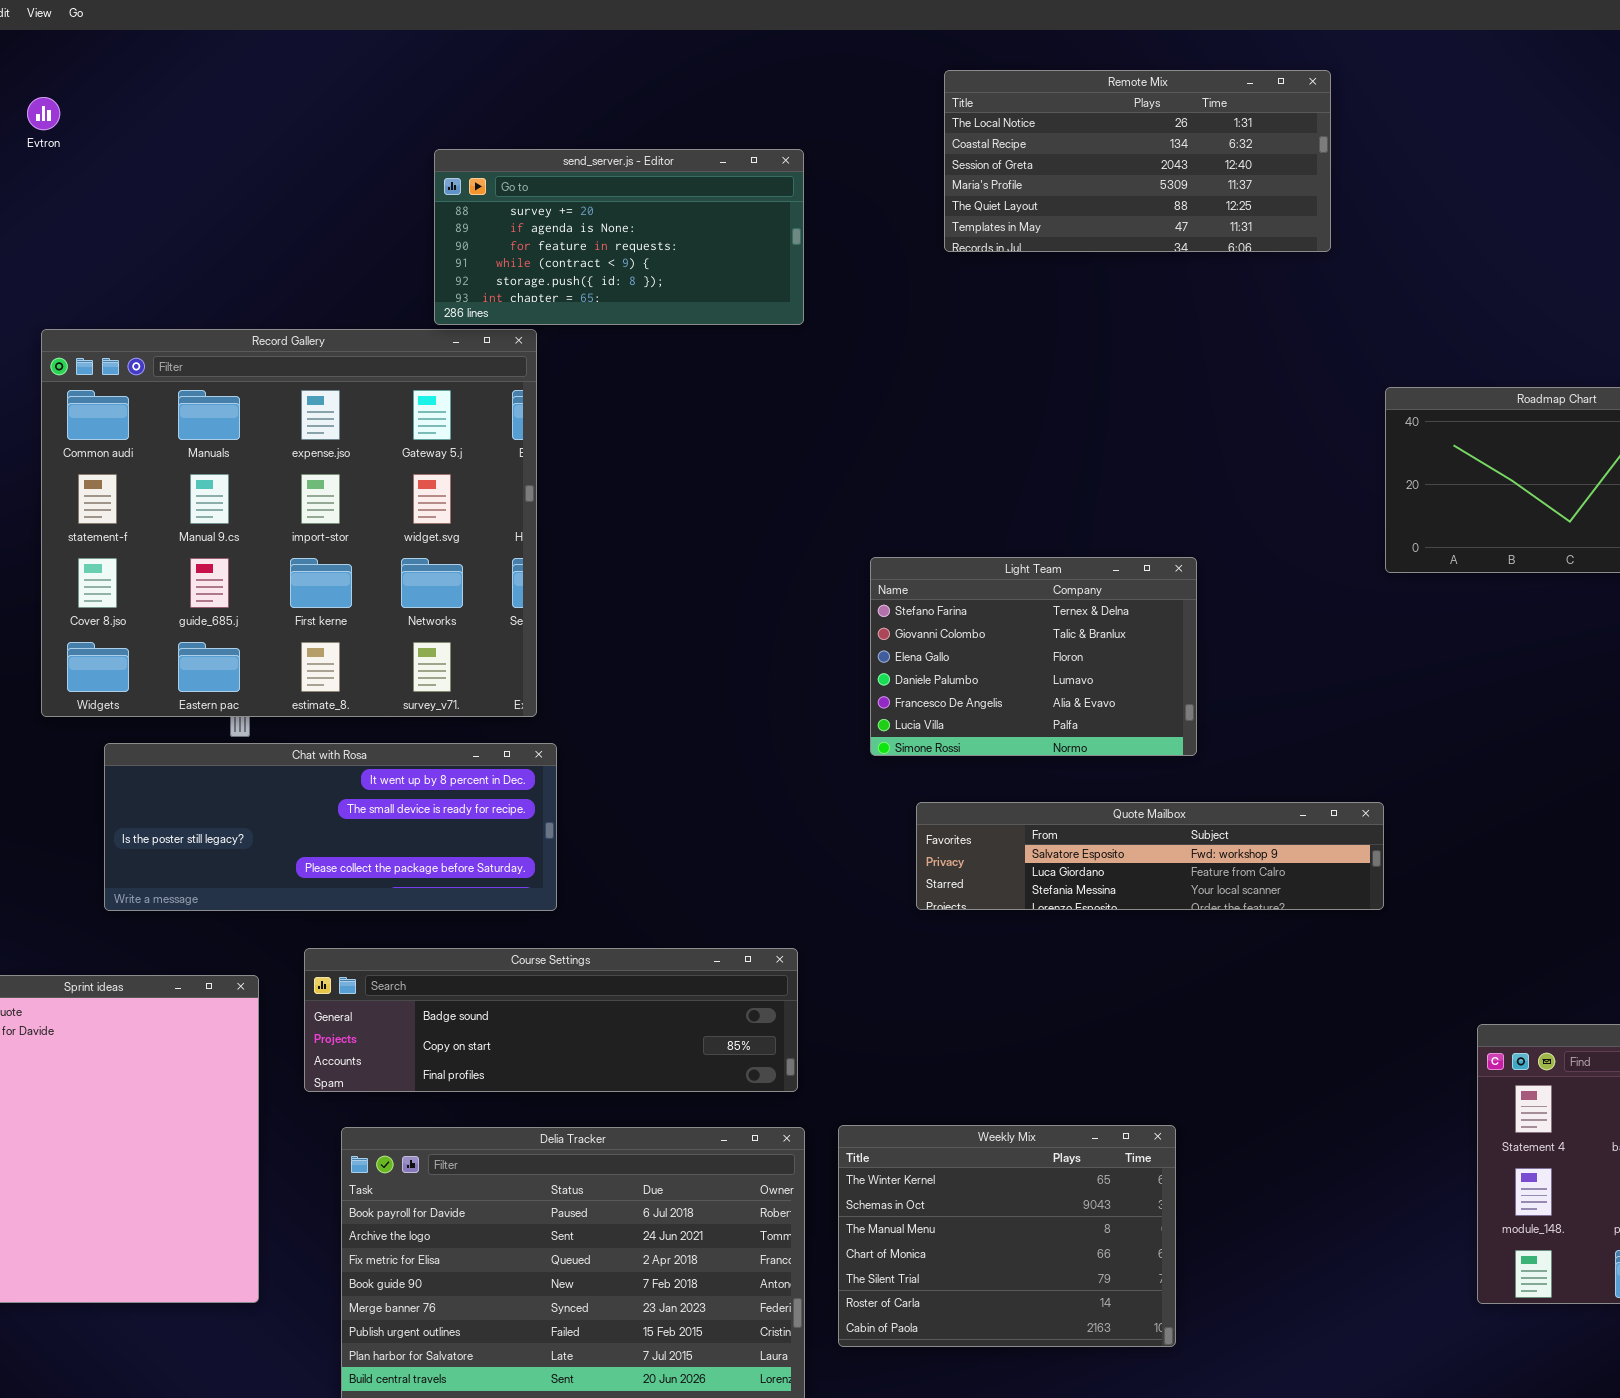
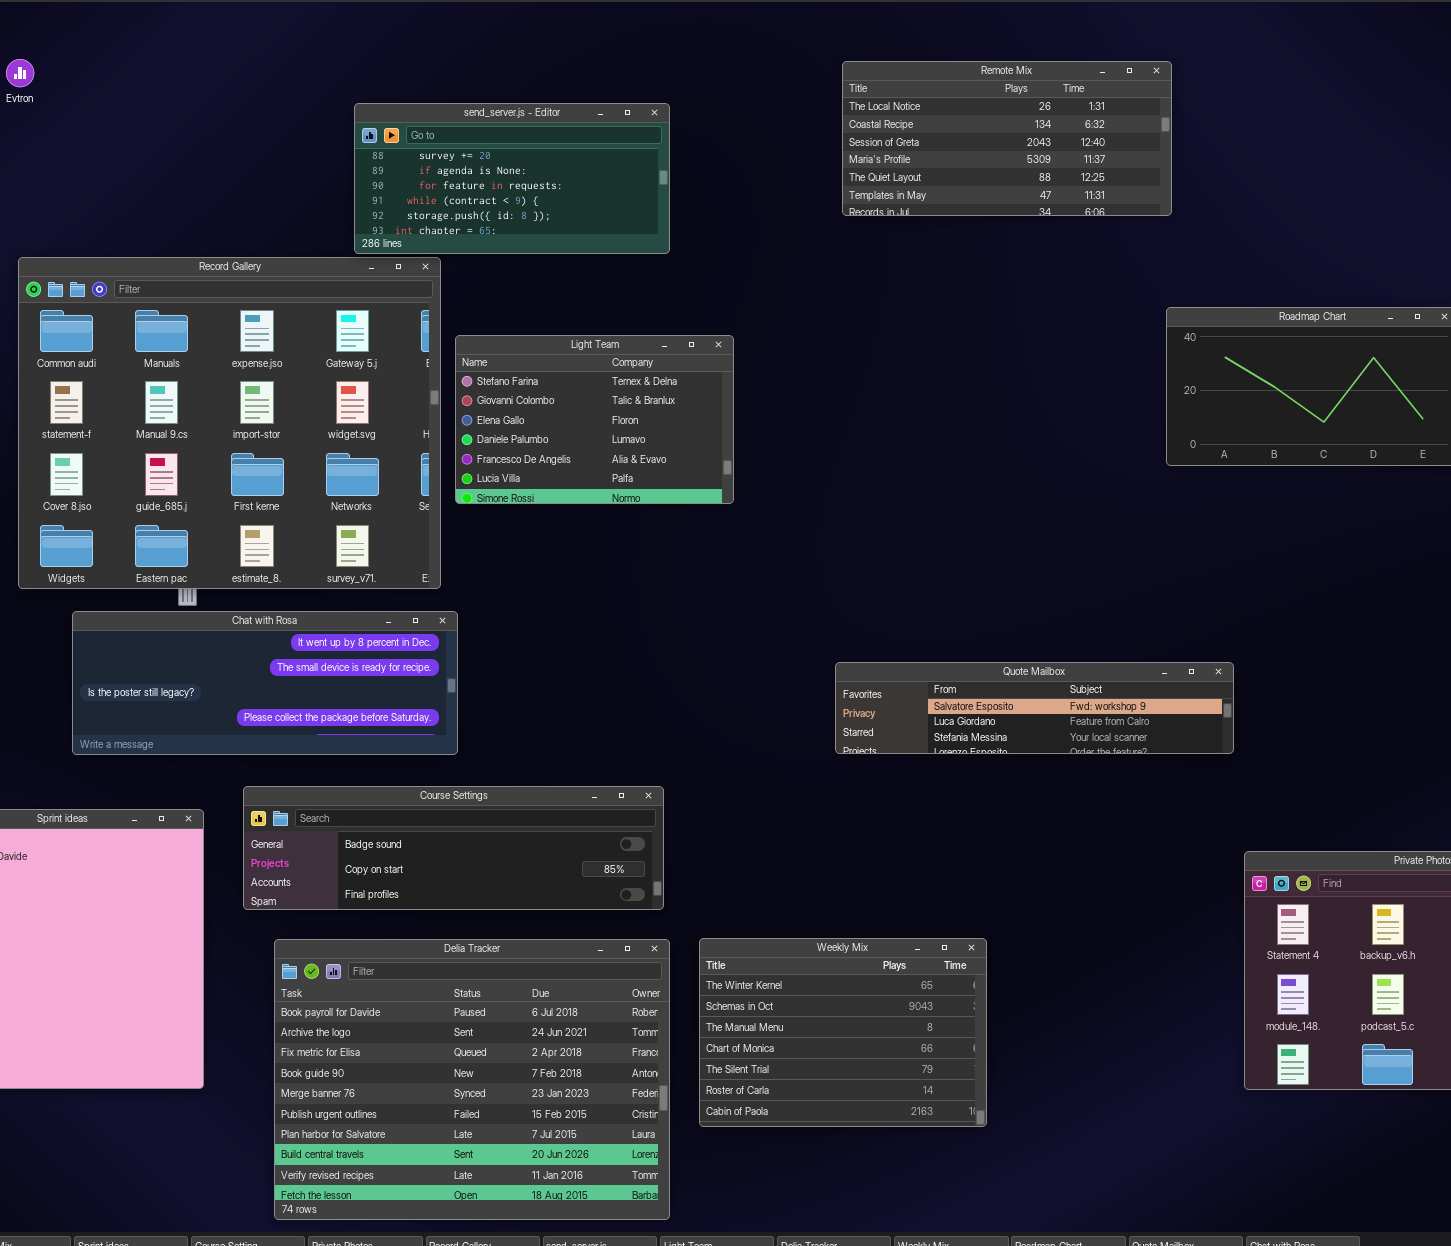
Remote Mix: [944,70,1331,252] -> [842,61,1172,216], moved
Light Team: [870,557,1197,756] -> [455,335,734,504], moved
Quote Mailbox: [916,802,1384,910] -> [835,662,1234,754], moved

